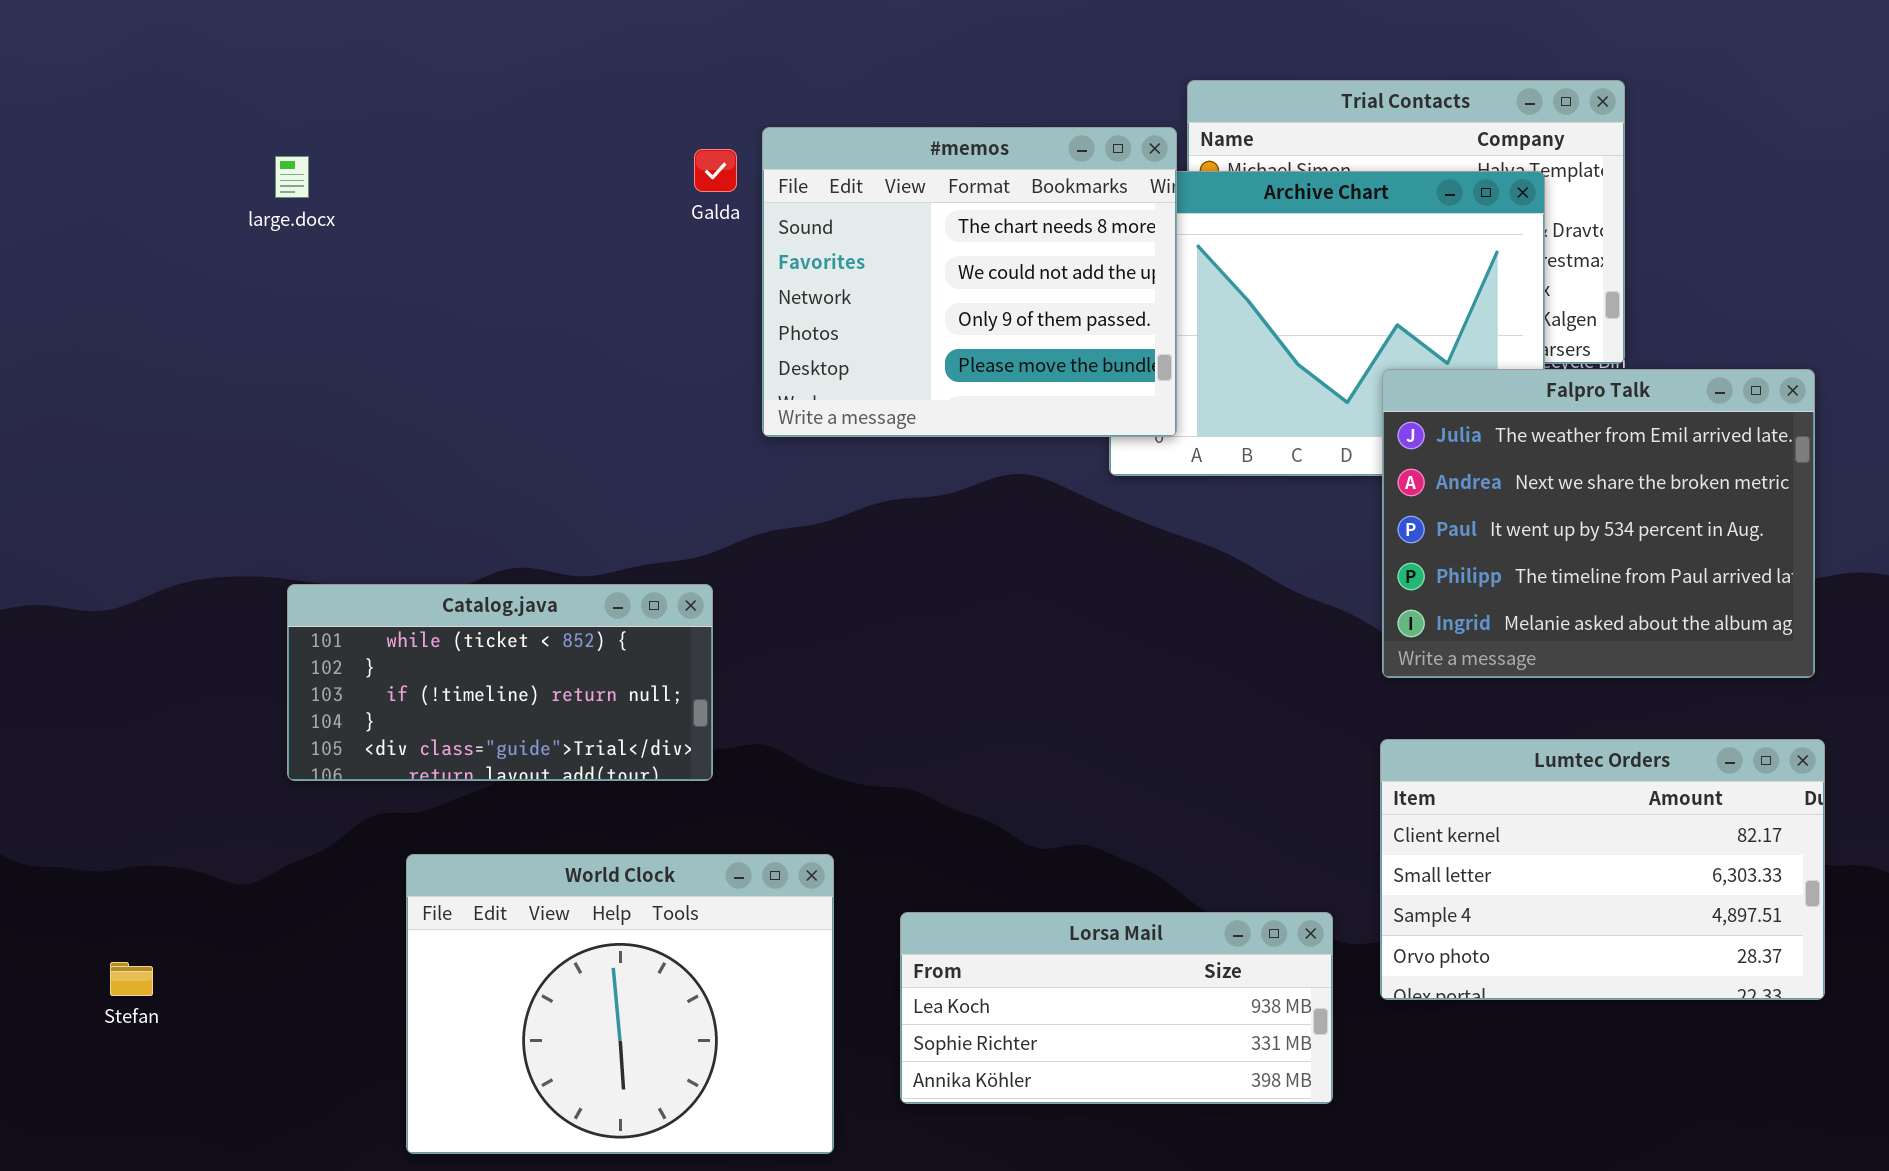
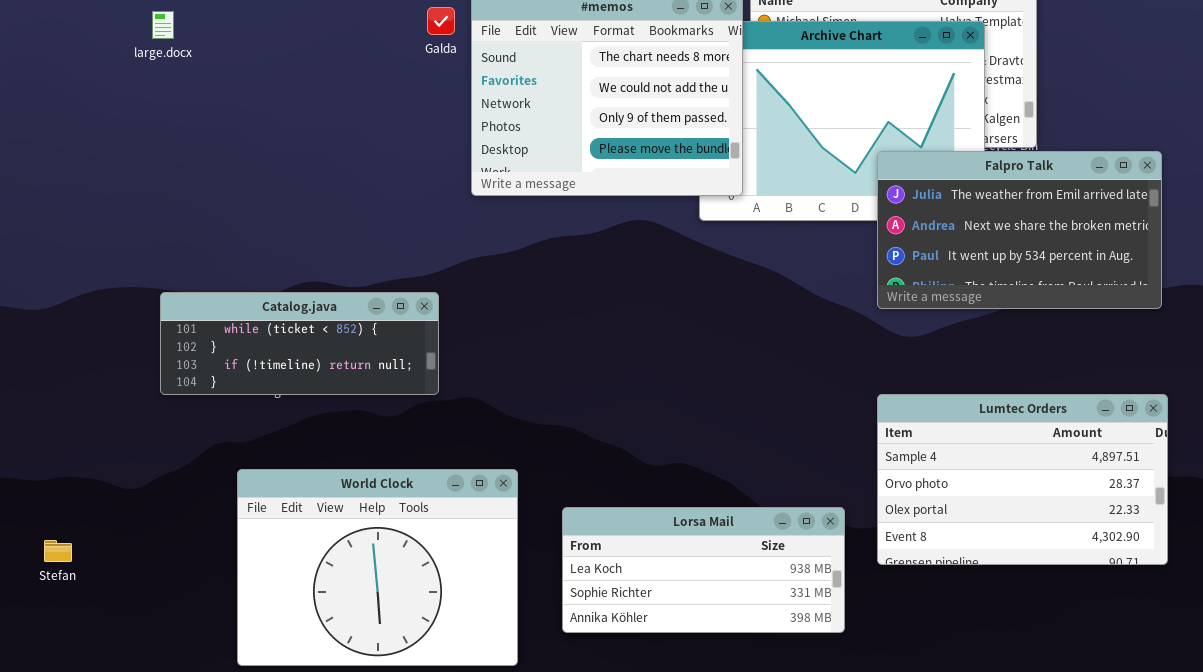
Falpro Talk: [1382,369,1815,678] -> [877,151,1162,309], resized
Catalog.java: [287,584,713,781] -> [160,292,439,395], resized
Lumtec Orders: [1380,739,1825,1000] -> [877,394,1168,565], scrolled down 2 rows

